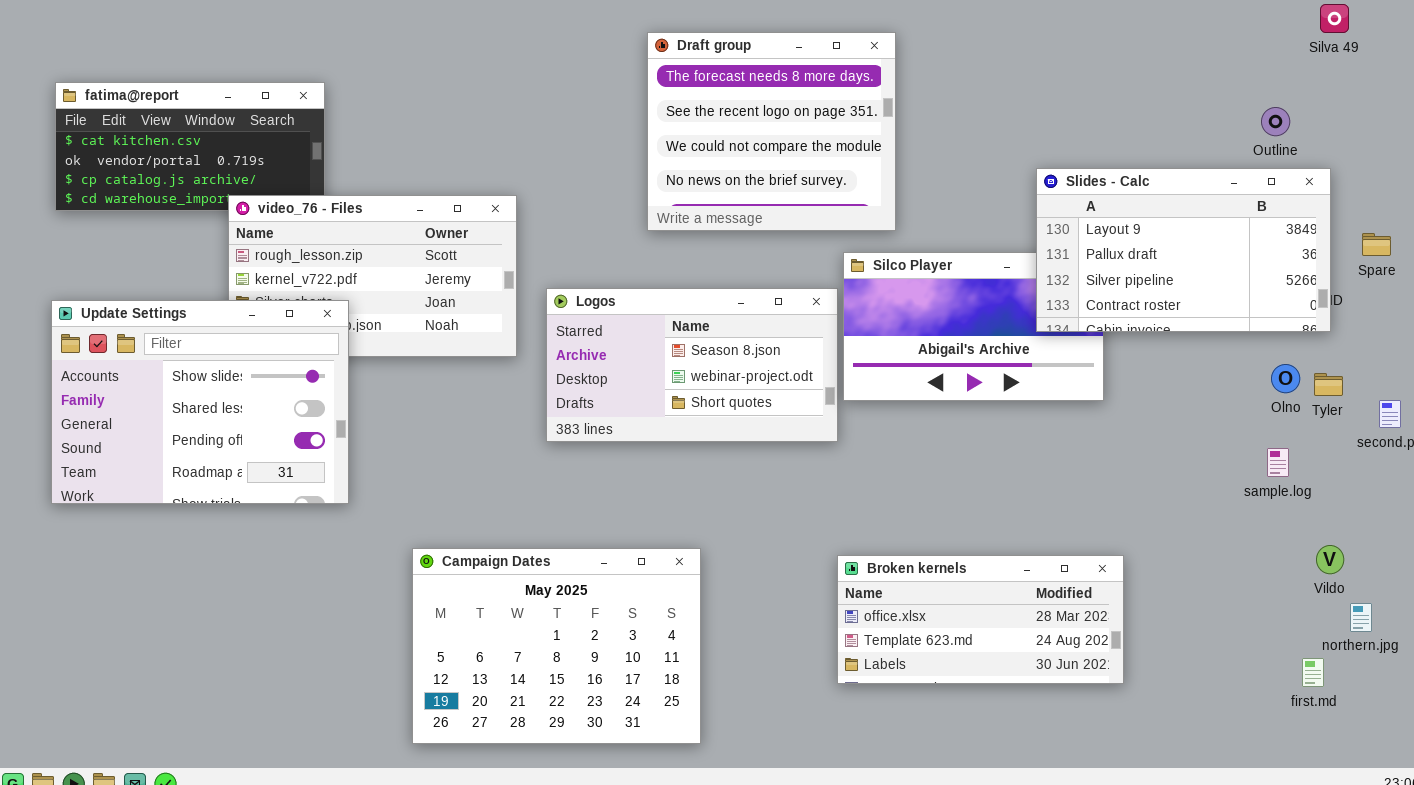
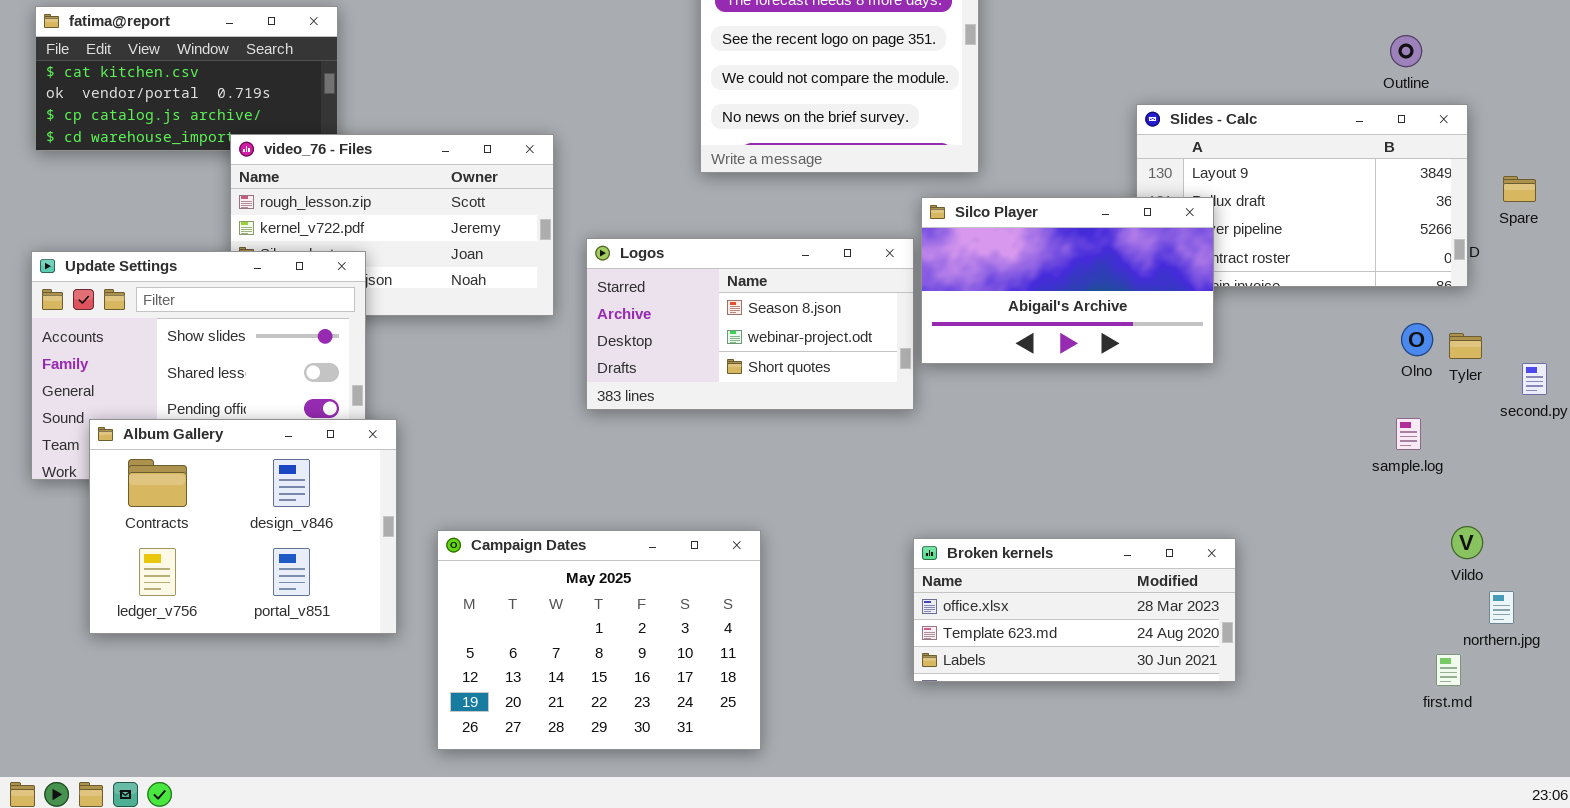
Silco Player: [843,252,1104,401] -> [921,197,1214,364], raised
Album Gallery: none -> [89,419,397,634], opened

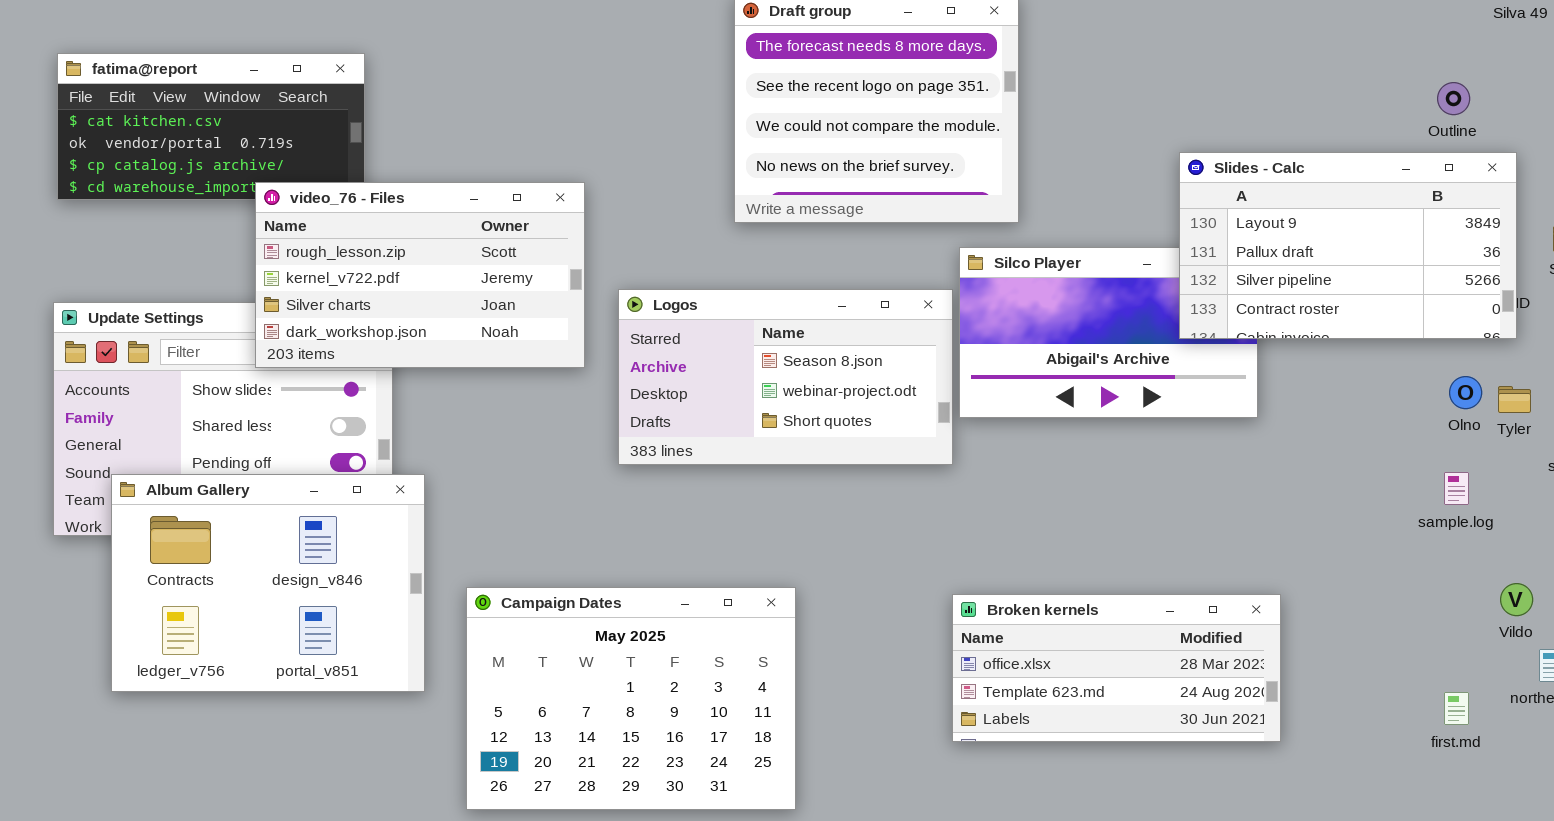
Slides - Calc: [1136,104,1468,287] -> [1179,152,1517,339], raised
video_76 - Files: [230,134,554,316] -> [255,182,585,368], raised
first.md: [1436,654,1461,686] -> [1444,692,1469,725], moved

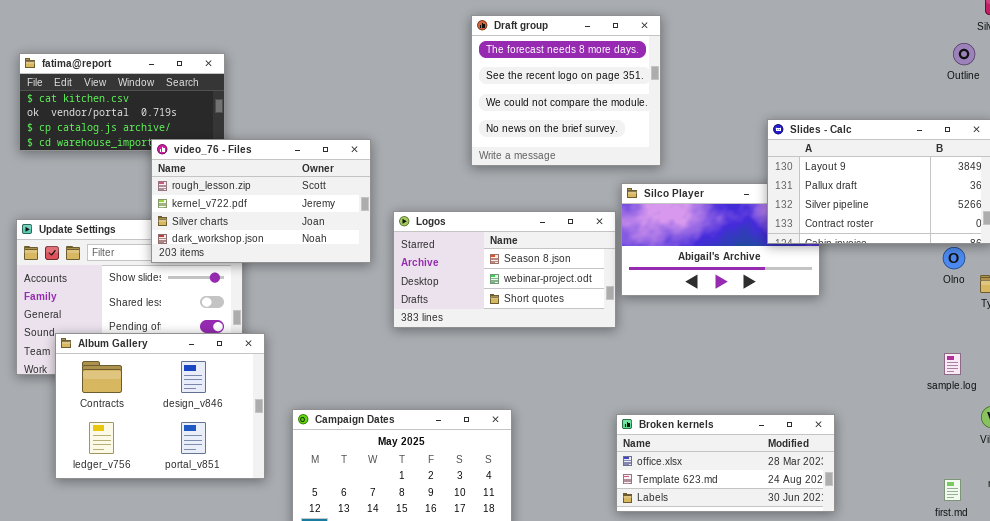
Outline: [1437,82,1470,115] -> [953,43,975,65], moved
Olno: [1449,376,1482,409] -> [943,247,965,269], moved
sample.log: [1444,472,1469,505] -> [944,353,961,375], moved

